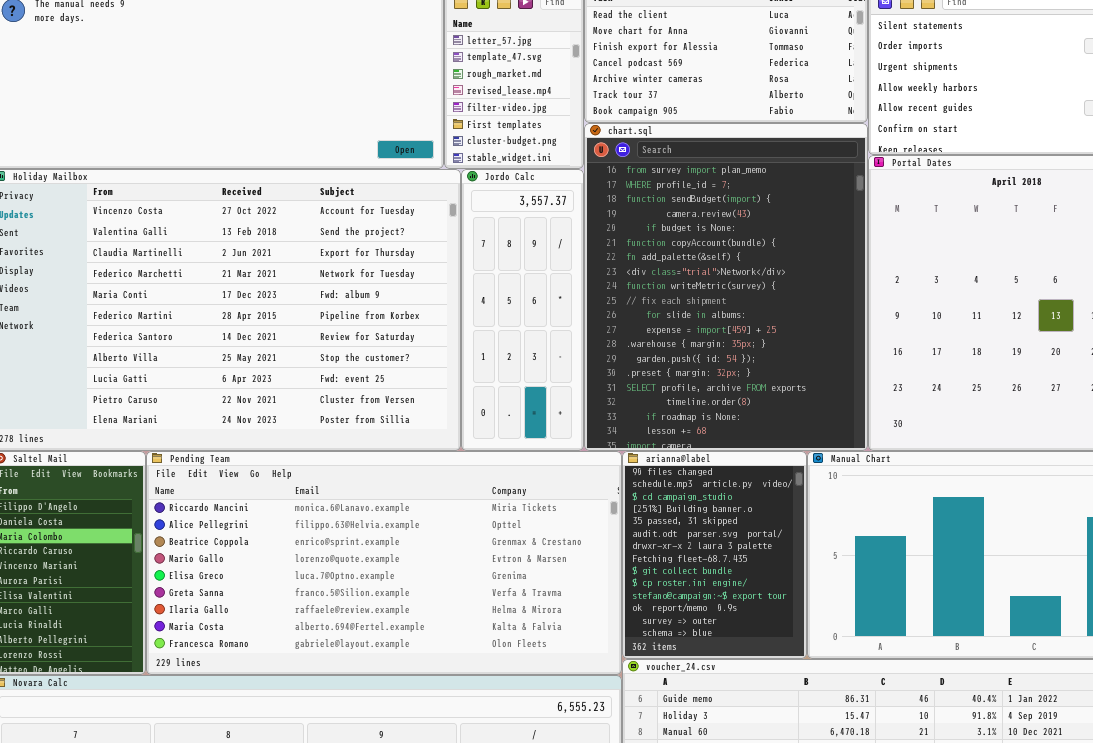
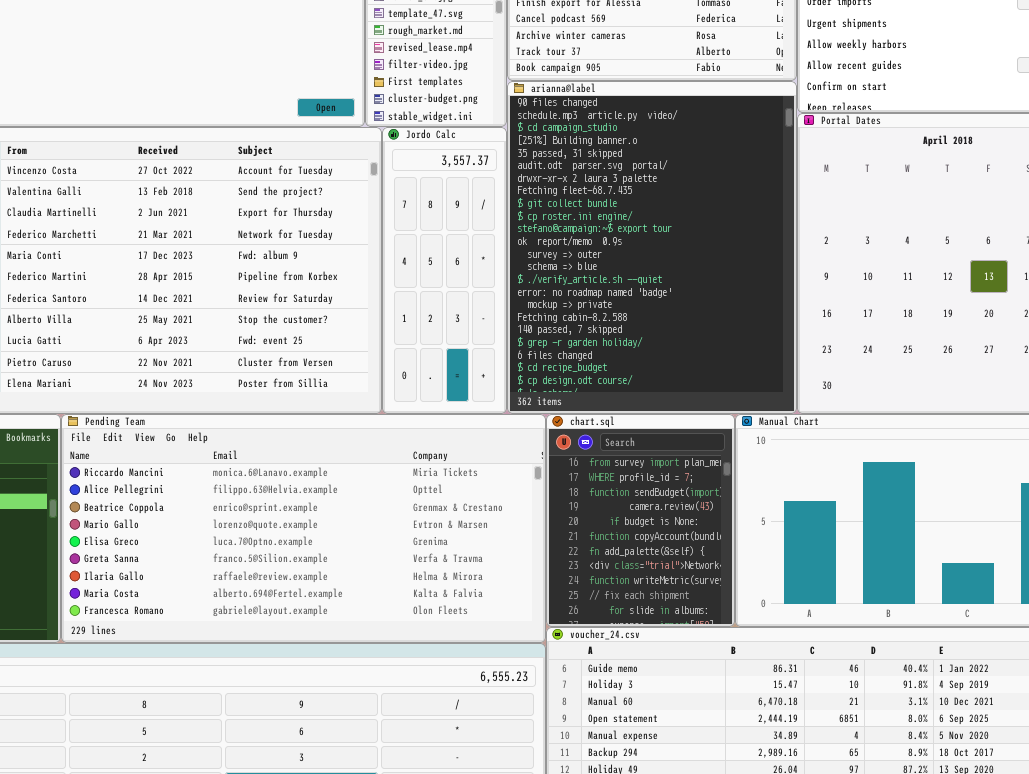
chart.sql: [584,123,868,451] -> [546,414,735,627], moved, resized
arianna@label: [622,451,807,659] -> [507,81,797,414], moved, resized

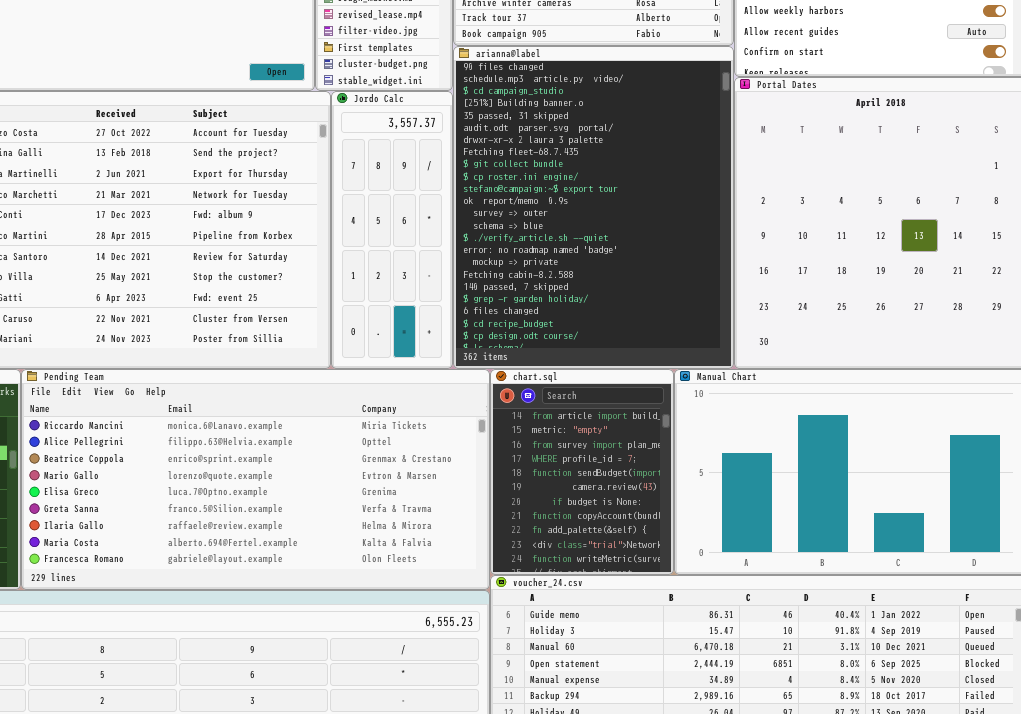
chart.sql: [546,414,735,627] -> [490,369,674,575], scrolled up 2 rows

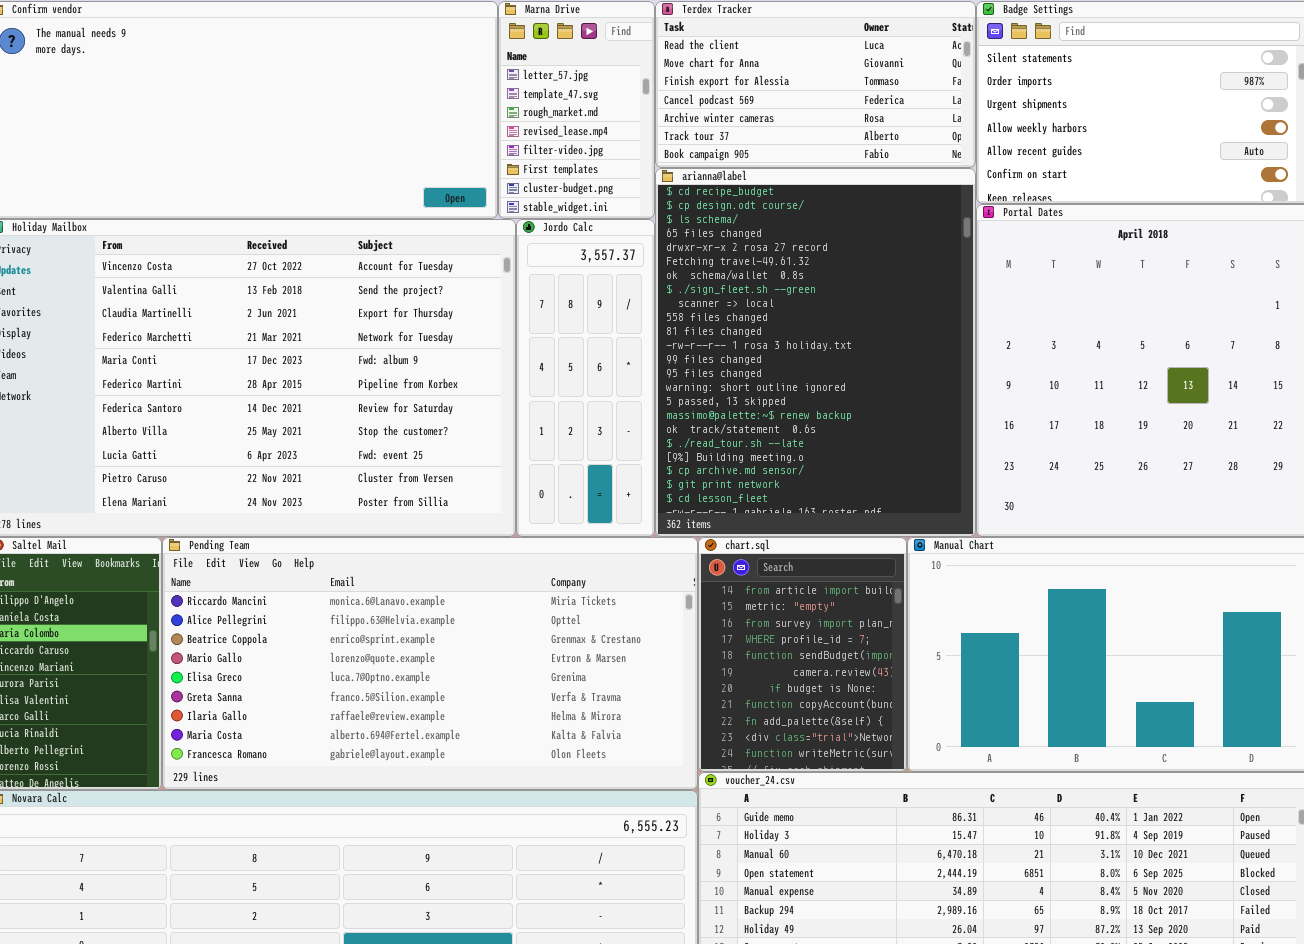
arianna@label: [453,46,734,369] -> [655,168,976,537], scrolled down 21 rows

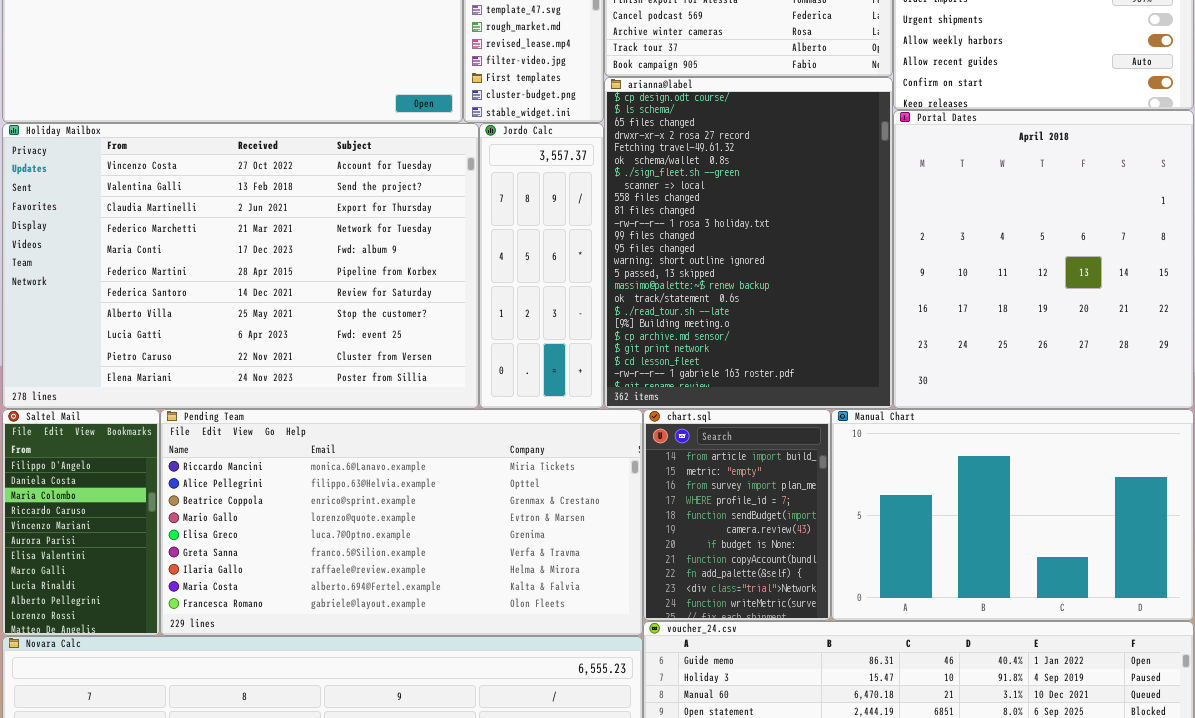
arianna@label: [655,168,976,537] -> [604,77,893,409], scrolled down 1 row

